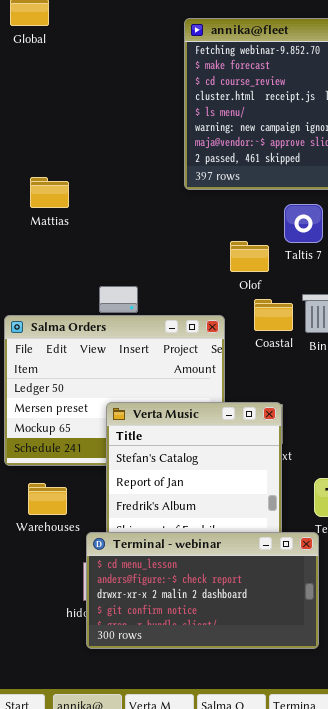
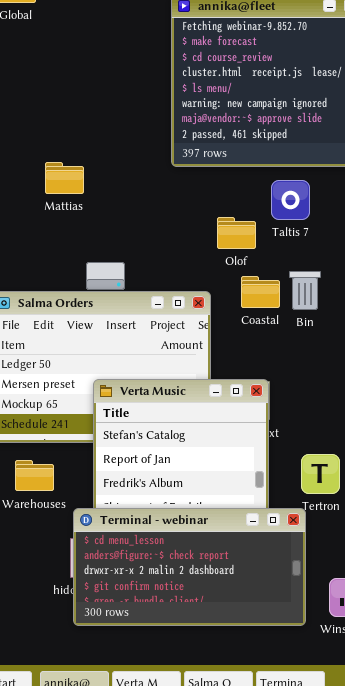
Mattias: [30,177,69,208] -> [45,162,84,194], moved

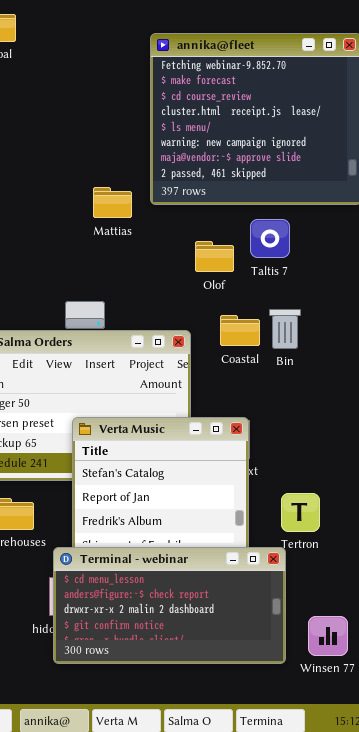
Mattias: [45,162,84,194] -> [93,187,132,218], moved
Olof: [217,217,256,249] -> [195,241,234,272], moved

